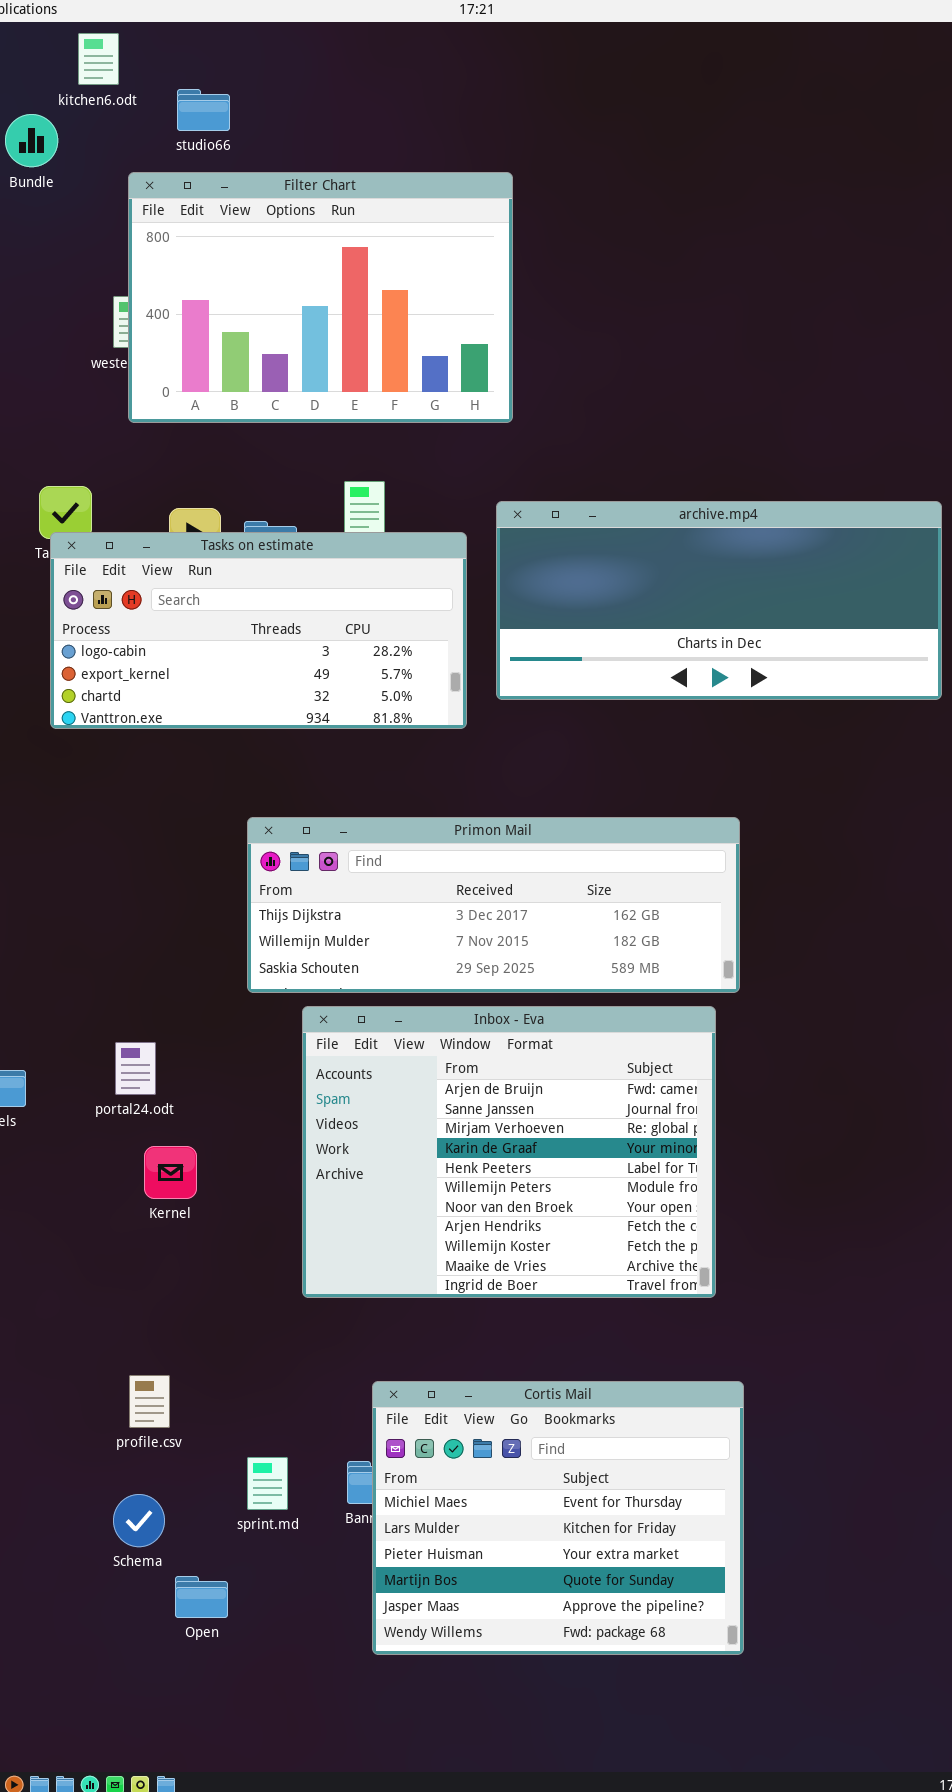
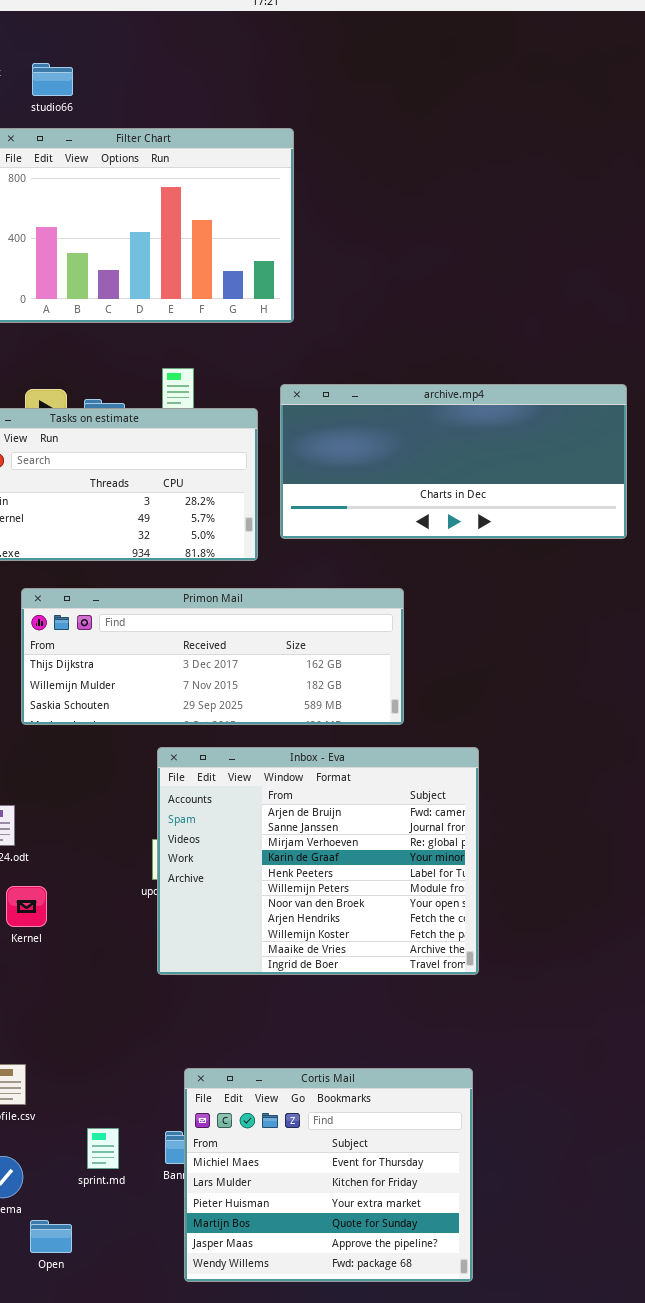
Primon Mail: [247,817,740,993] -> [21,588,404,725], moved
Inbox - Eva: [302,1006,716,1298] -> [157,747,479,975], moved

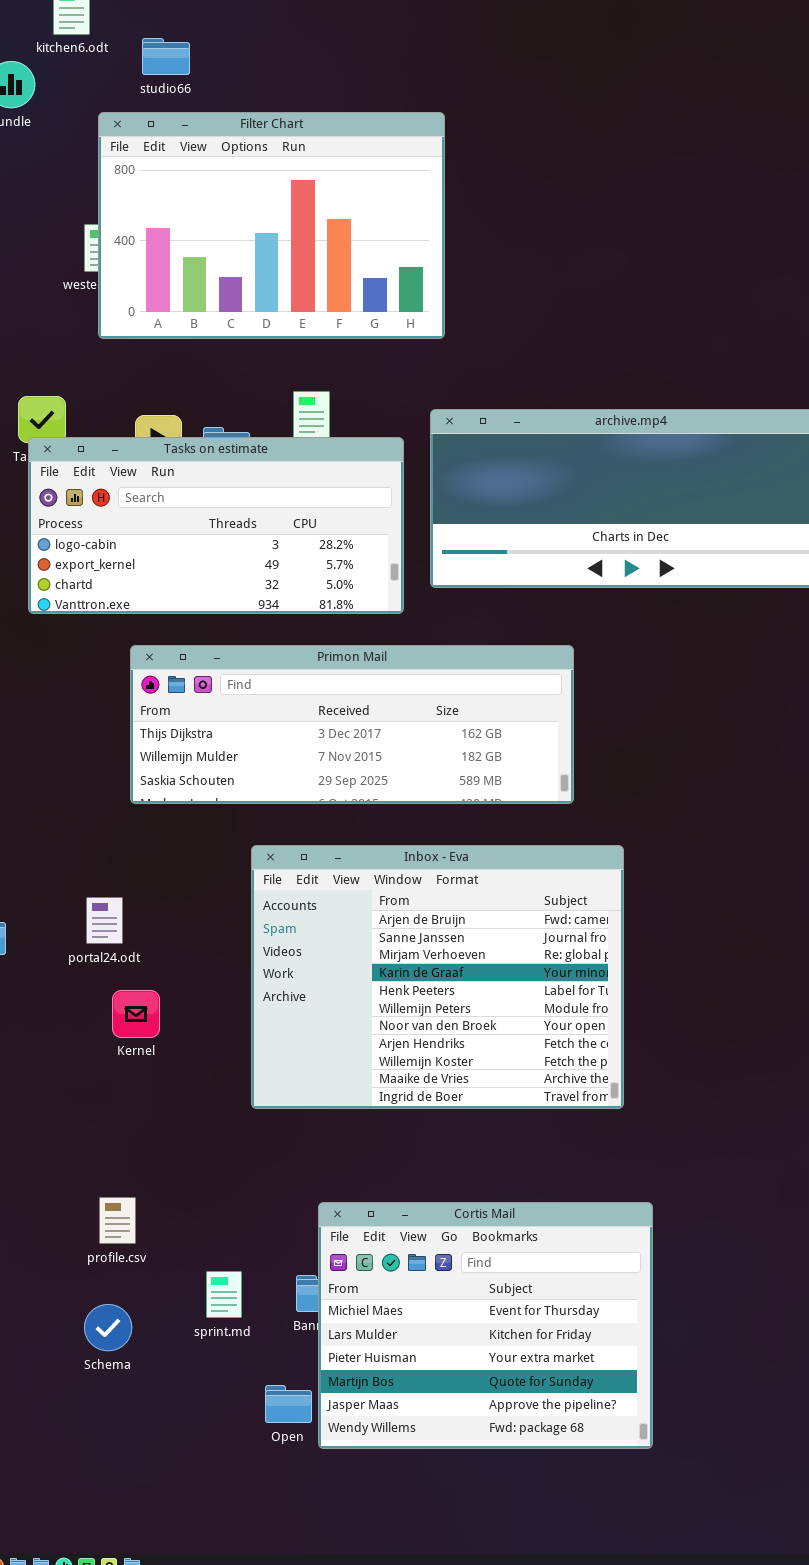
Inbox - Eva: [157,747,479,975] -> [251,845,624,1109], moved
Open: [30,1220,72,1253] -> [265,1385,312,1423], moved

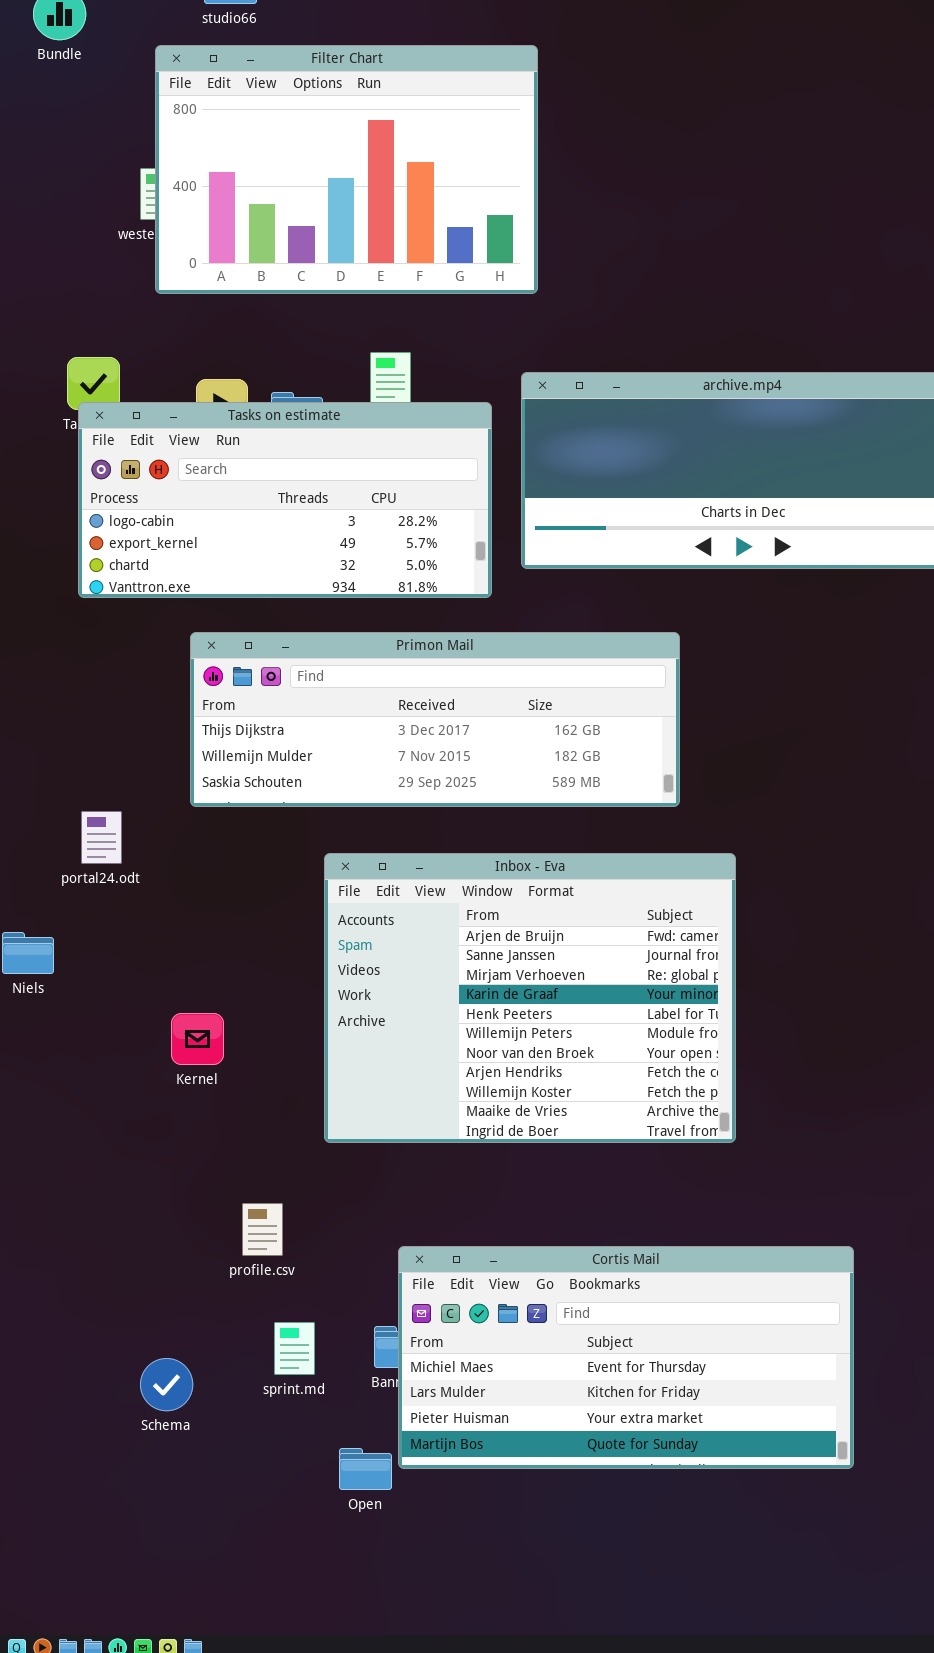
portal24.odt: [86,897,123,944] -> [81,811,122,864], moved
profile.csv: [99,1197,136,1244] -> [242,1203,283,1256], moved
Cortis Mail: [318,1202,653,1449] -> [398,1246,854,1469], resized

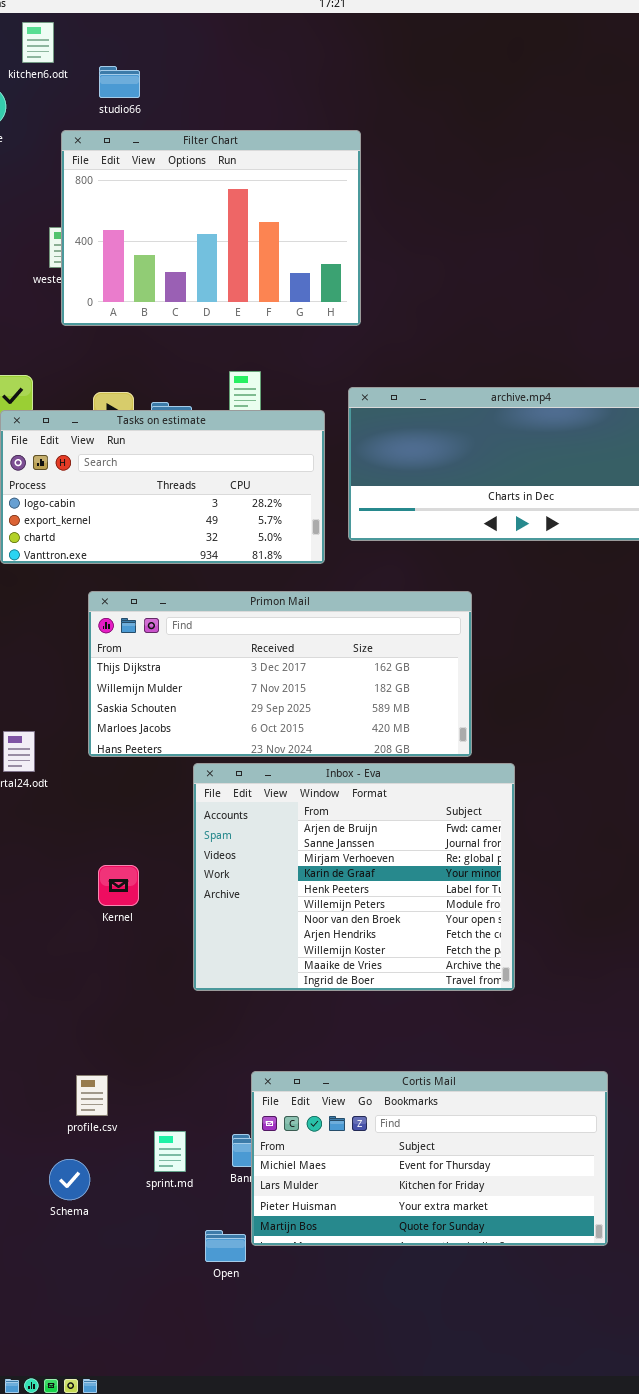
Primon Mail: [190,632,680,807] -> [88,591,472,757], resized
Kernel: [171,1013,224,1065] -> [98,865,139,906], moved
profile.csv: [242,1203,283,1256] -> [76,1075,108,1116], moved

